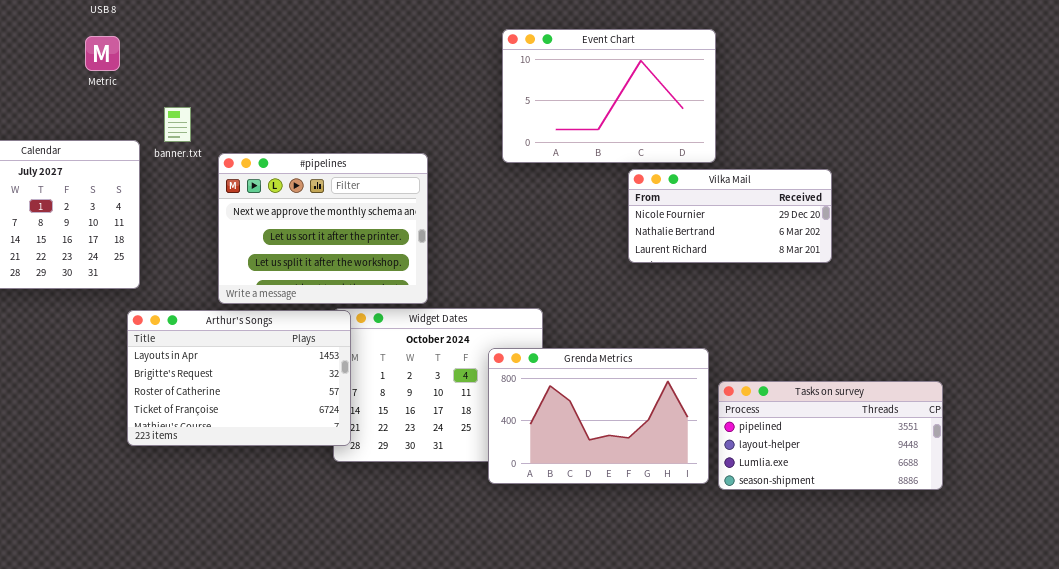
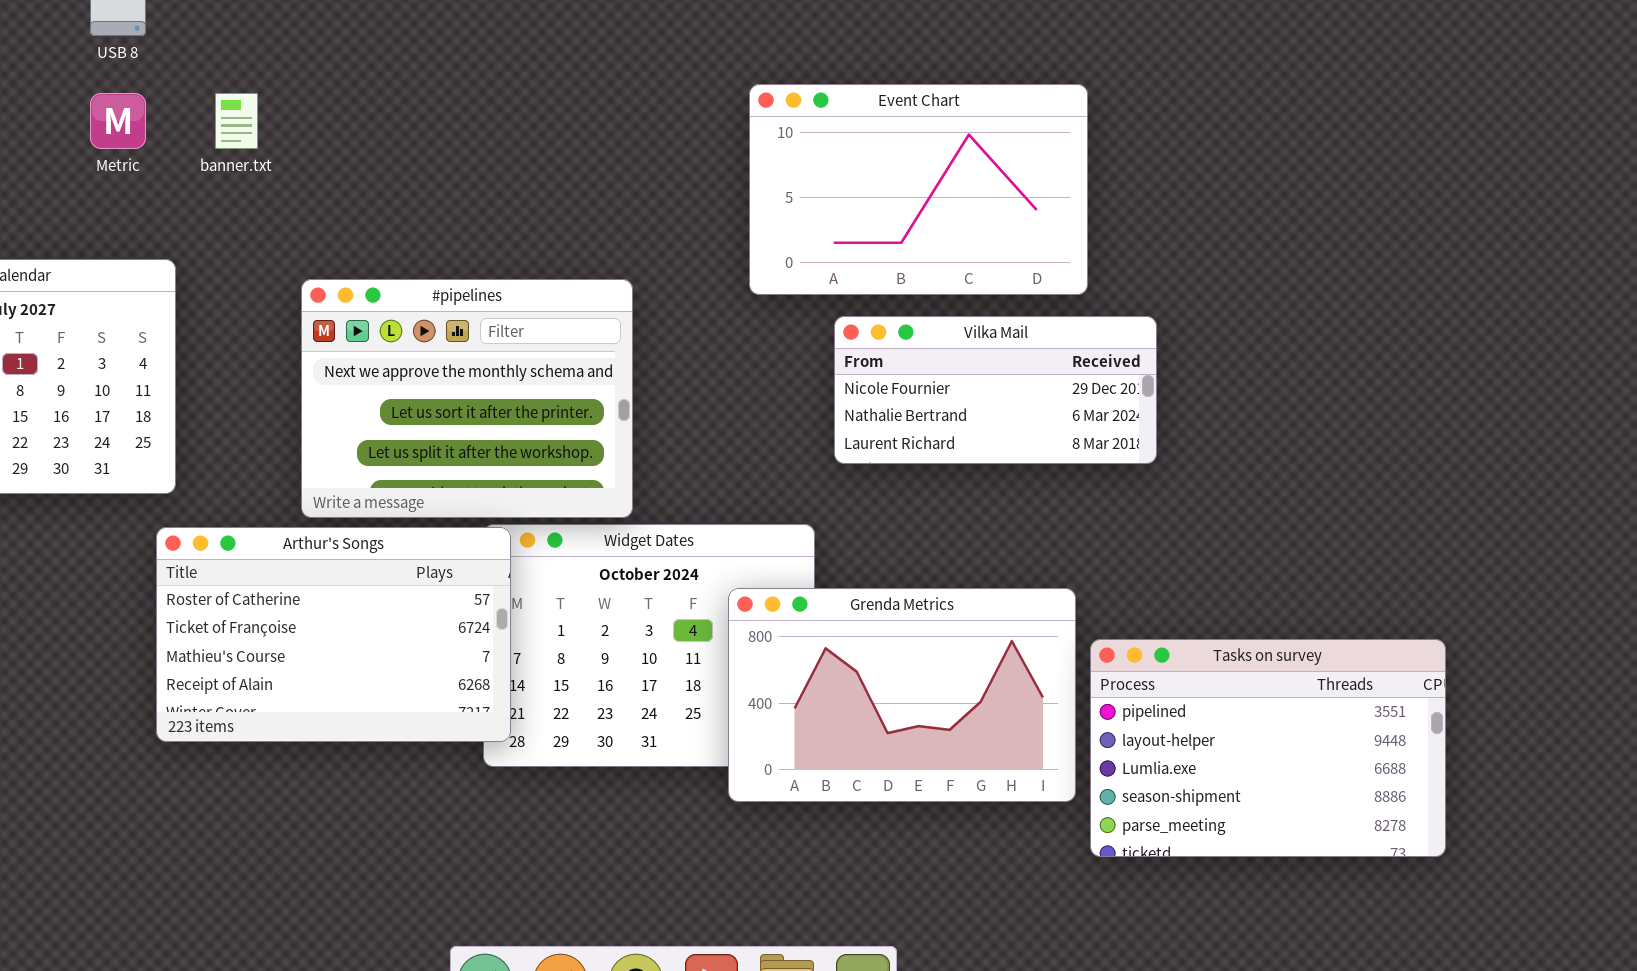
banner.txt: [164,107,191,142] -> [215,93,258,149], moved
Vilka Mail: [628,169,832,263] -> [834,316,1157,464], moved
Arthur's Songs: [127,310,351,446] -> [156,527,511,742], scrolled down 2 rows
Tasks on survey: [718,381,943,490] -> [1090,639,1446,857], resized

